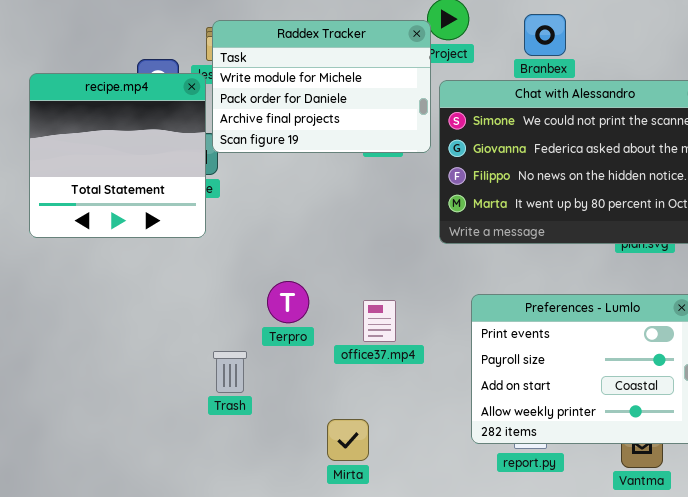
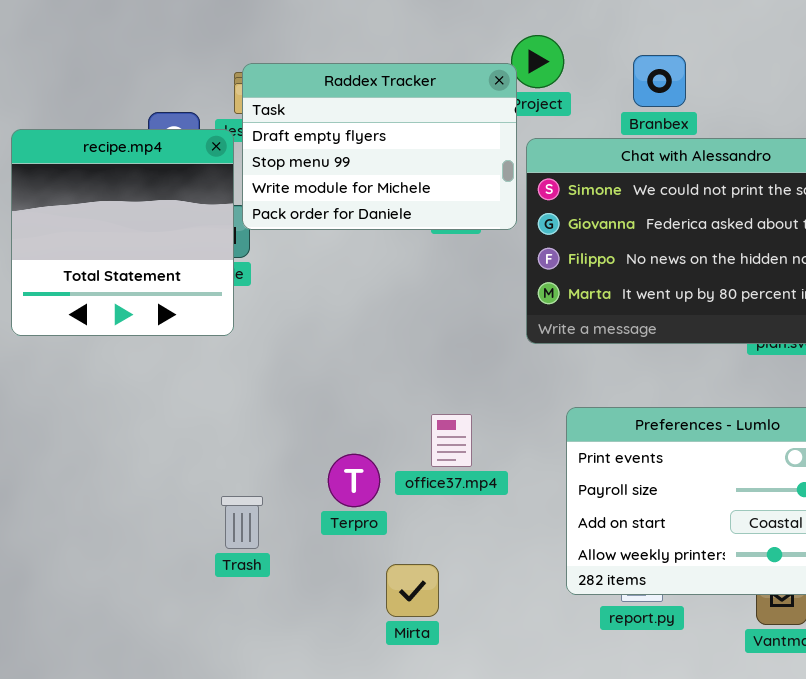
Raddex Tracker: [212,20,431,153] -> [242,63,517,230], scrolled up 2 rows
Terpro: [267,281,309,323] -> [328,454,380,507], moved
Trash: [213,351,247,393] -> [221,496,263,549], moved

